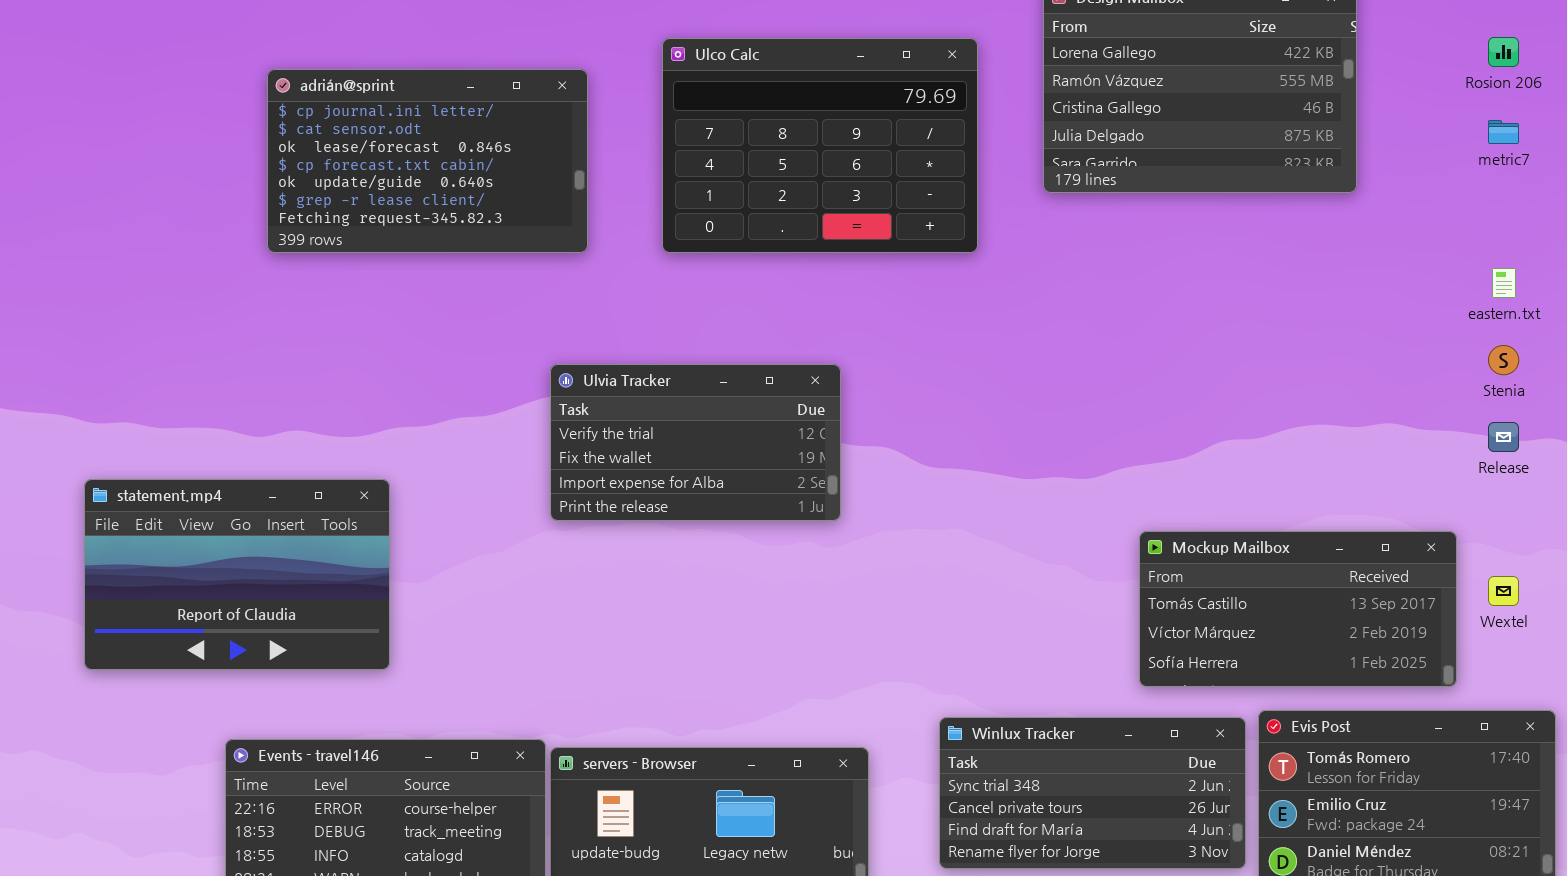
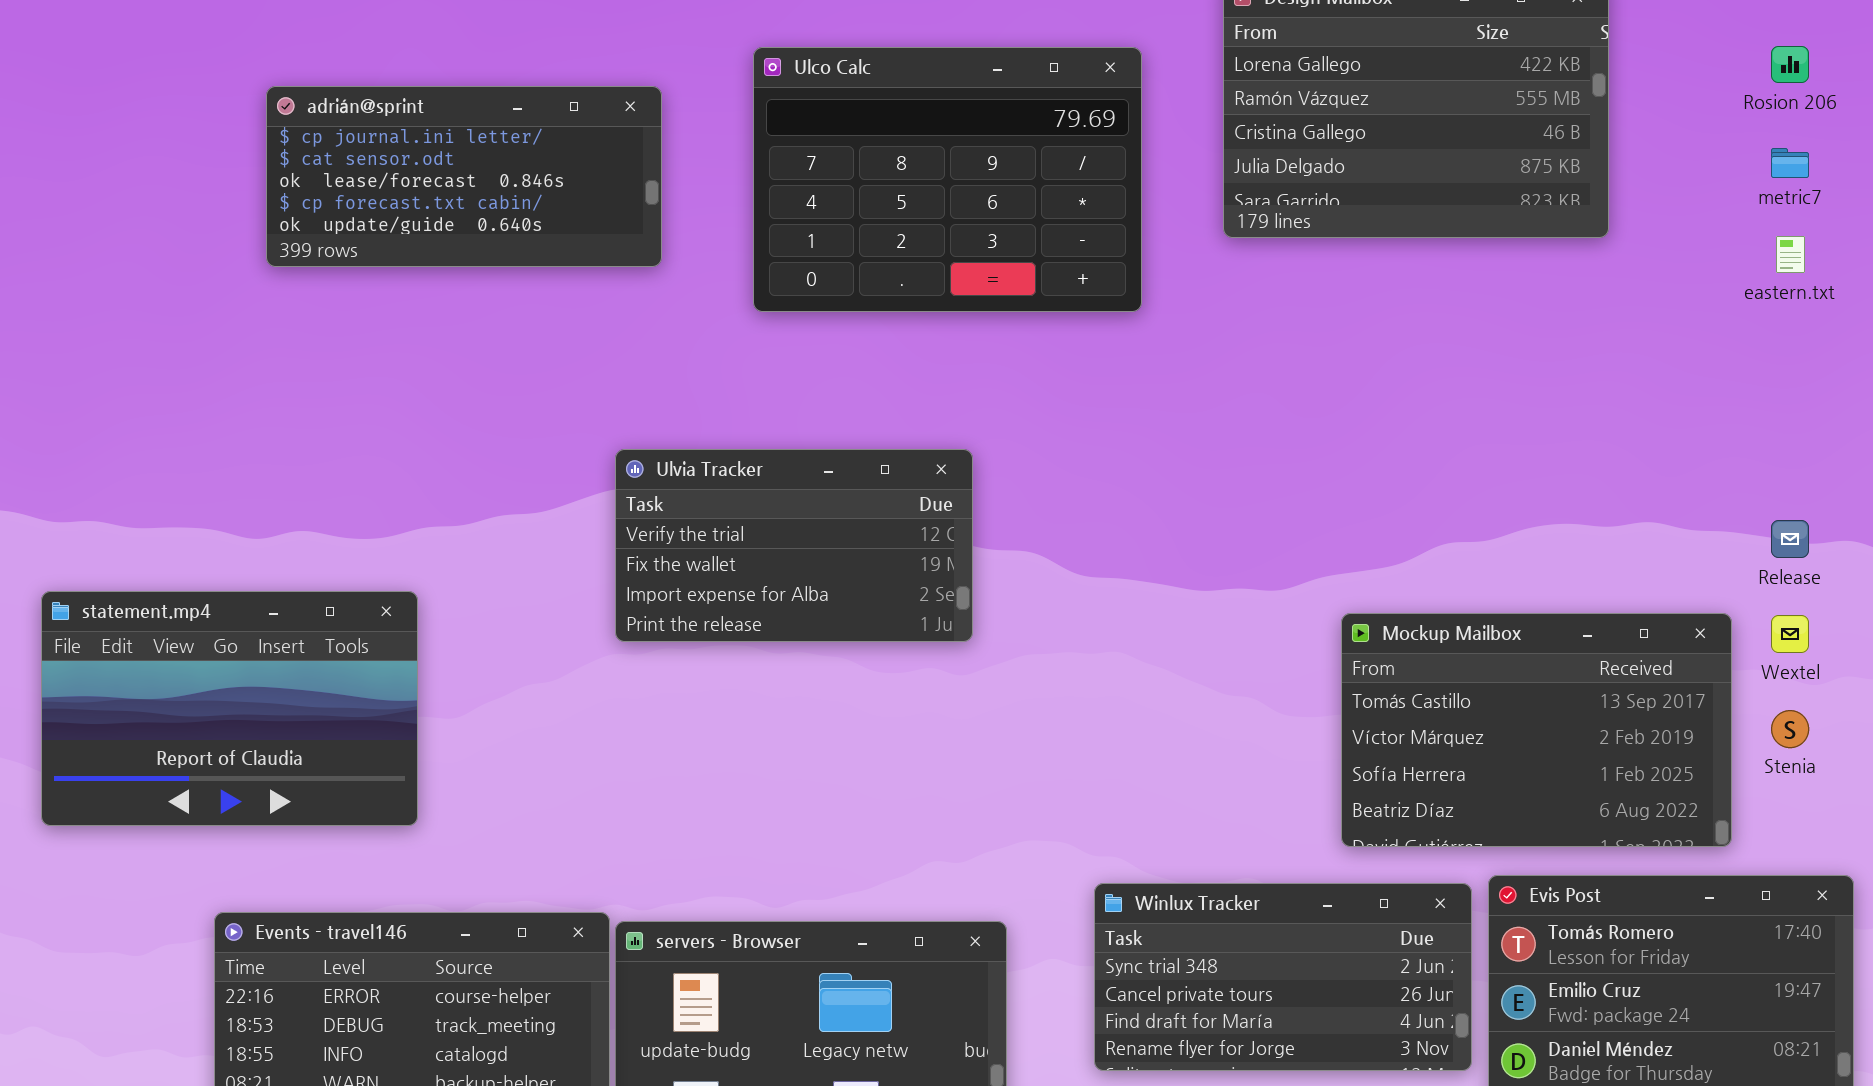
adrián@sprint: [267,69,588,253] -> [266,86,662,267], resized
eastern.txt: [1492,268,1516,298] -> [1776,236,1805,273], moved
Stenia: [1488,345,1519,375] -> [1771,710,1809,748], moved
Mockup Mailbox: [1139,531,1457,687] -> [1341,613,1732,847], resized
Wextel: [1488,576,1519,606] -> [1771,615,1809,653], moved

